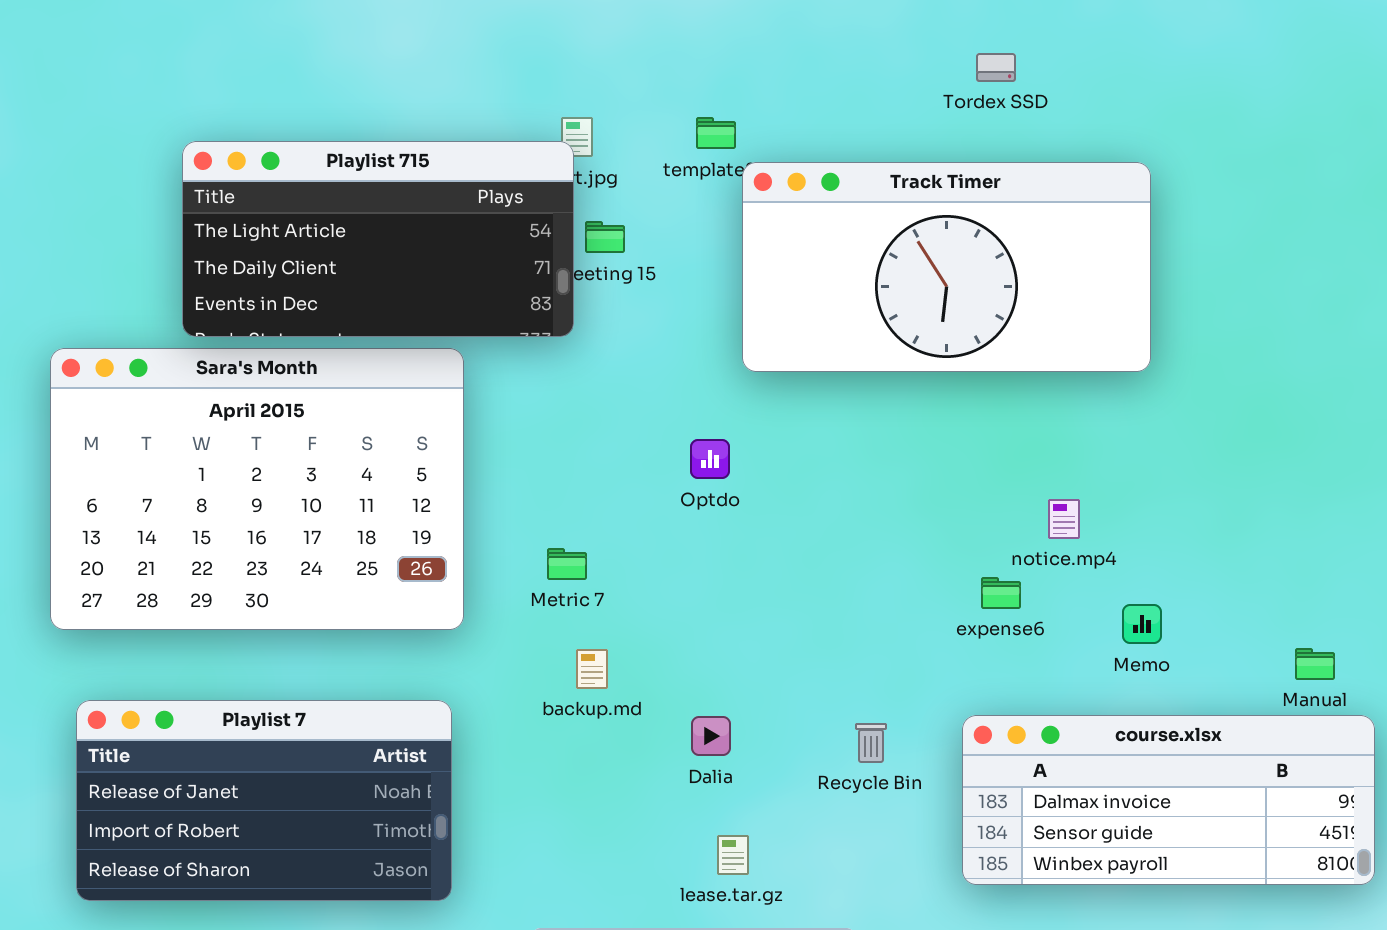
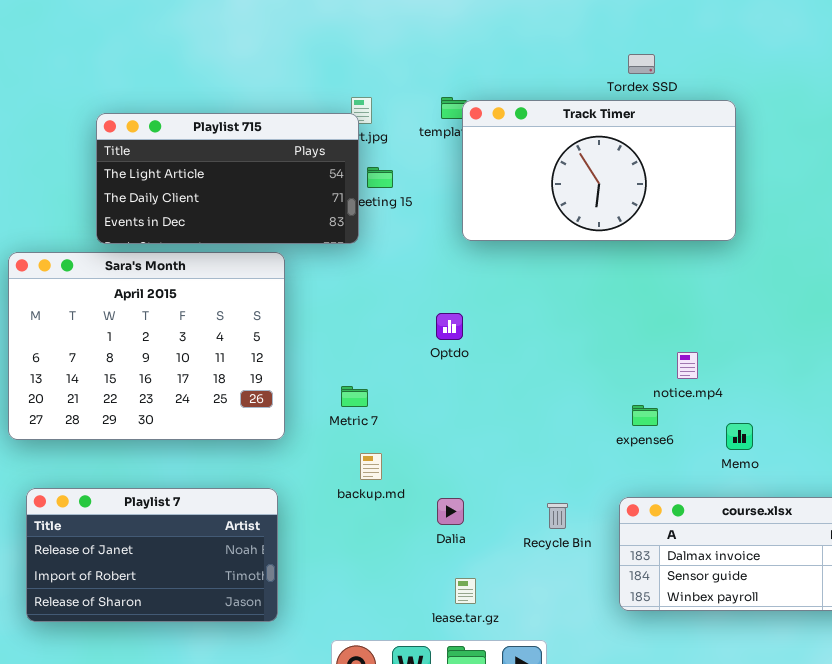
Track Timer: [742,162,1151,372] -> [462,100,736,241], moved

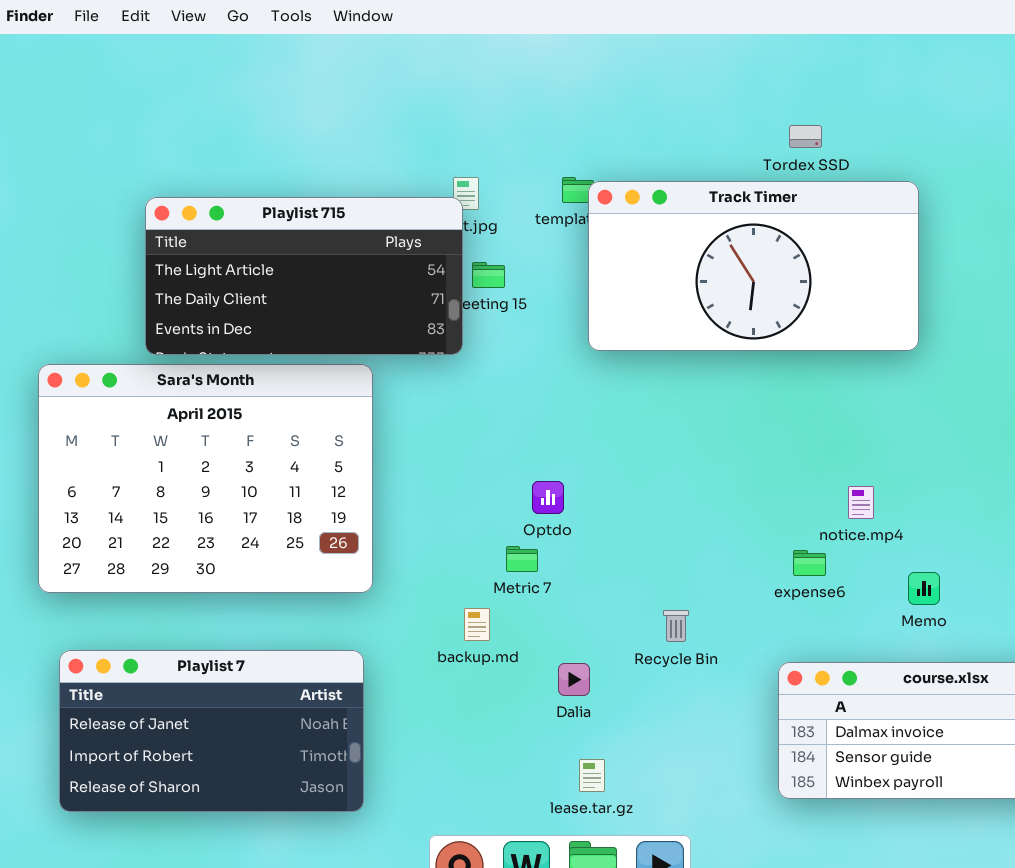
Optdo: [436,313,463,340] -> [532,481,564,514], moved
Metric 7: [341,386,368,407] -> [506,546,538,572], moved
Recycle Bin: [547,503,568,529] -> [663,610,689,642], moved

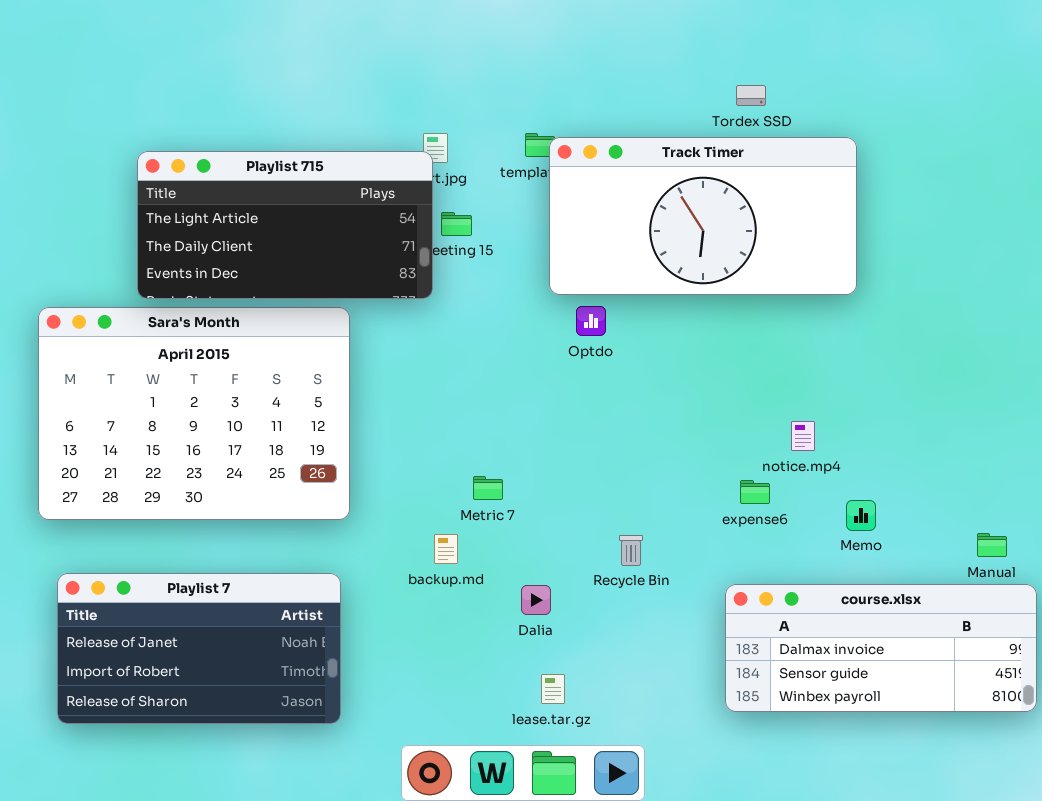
Optdo: [532,481,564,514] -> [576,306,606,336], moved

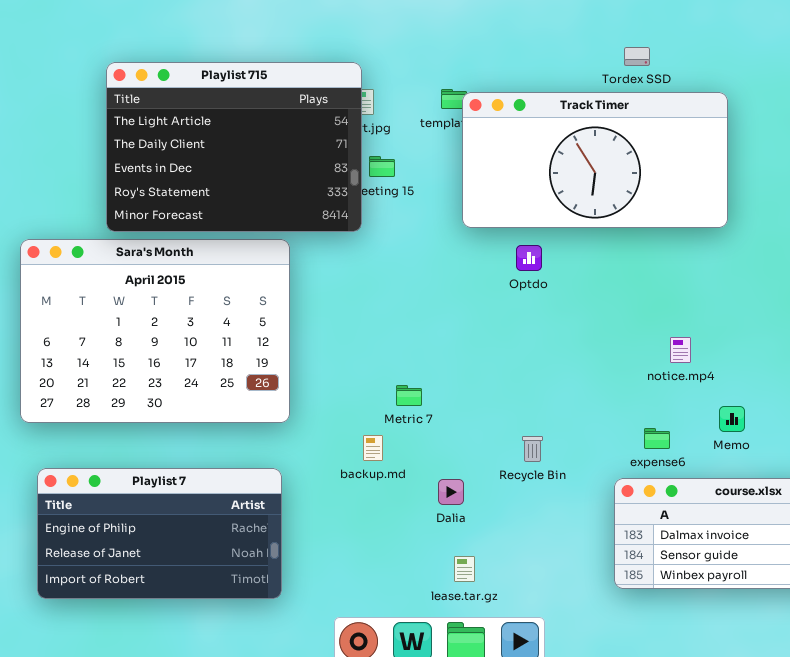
Playlist 715: [137,151,433,299] -> [106,62,362,232], resized
Optdo: [576,306,606,336] -> [516,245,542,271], moved
expense6: [740,480,770,504] -> [644,428,670,449], moved
Playlist 7: [57,573,341,724] -> [37,468,282,599], scrolled up 1 row

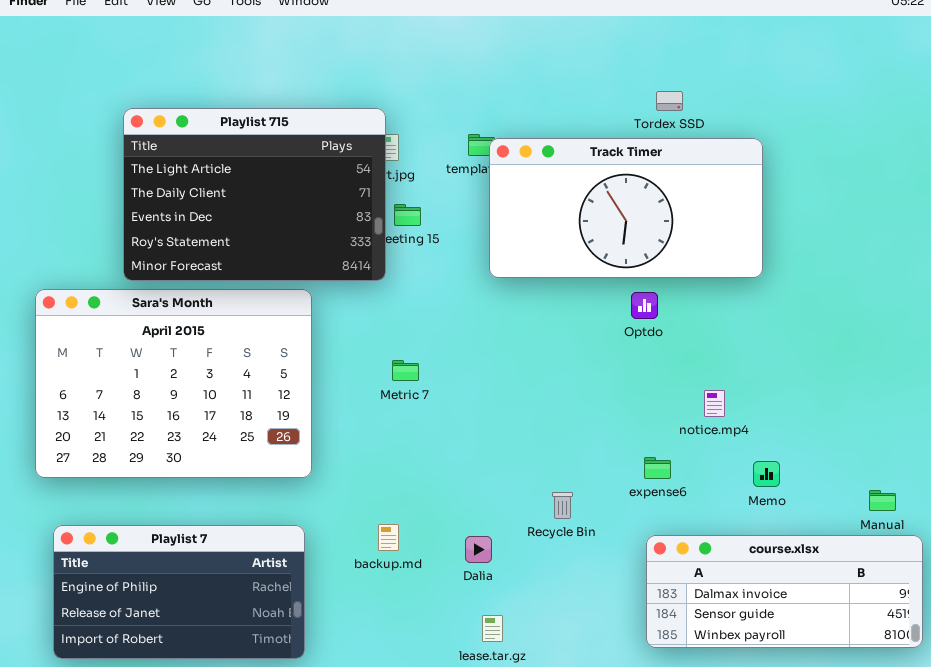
Optdo: [516,245,542,271] -> [631,292,658,319], moved
Metric 7: [396,385,422,406] -> [392,360,419,381], moved
expense6: [644,428,670,449] -> [644,457,671,479], moved
backup.md: [363,435,383,461] -> [378,524,399,551], moved

